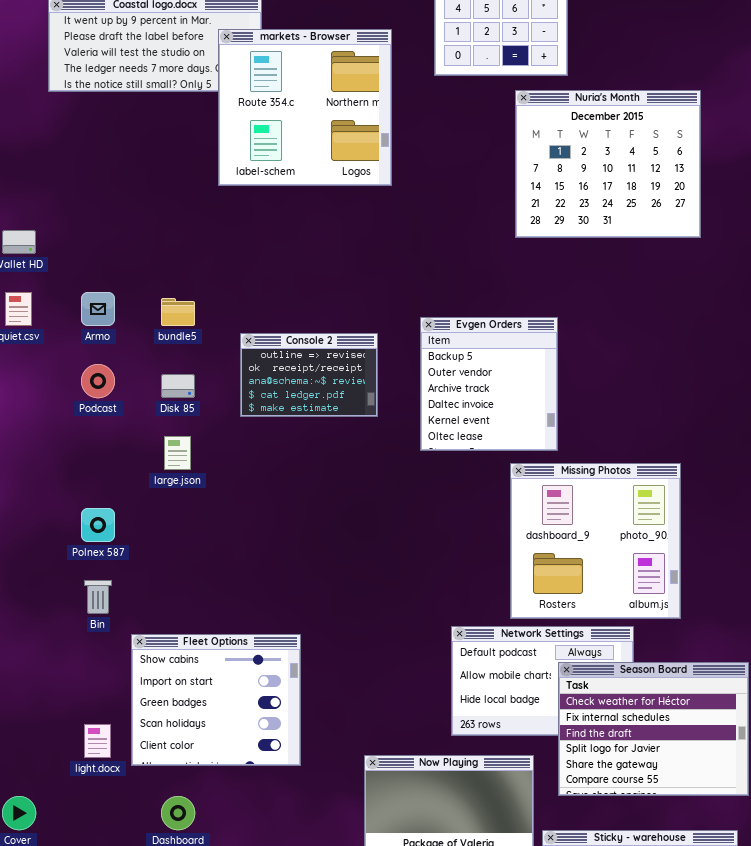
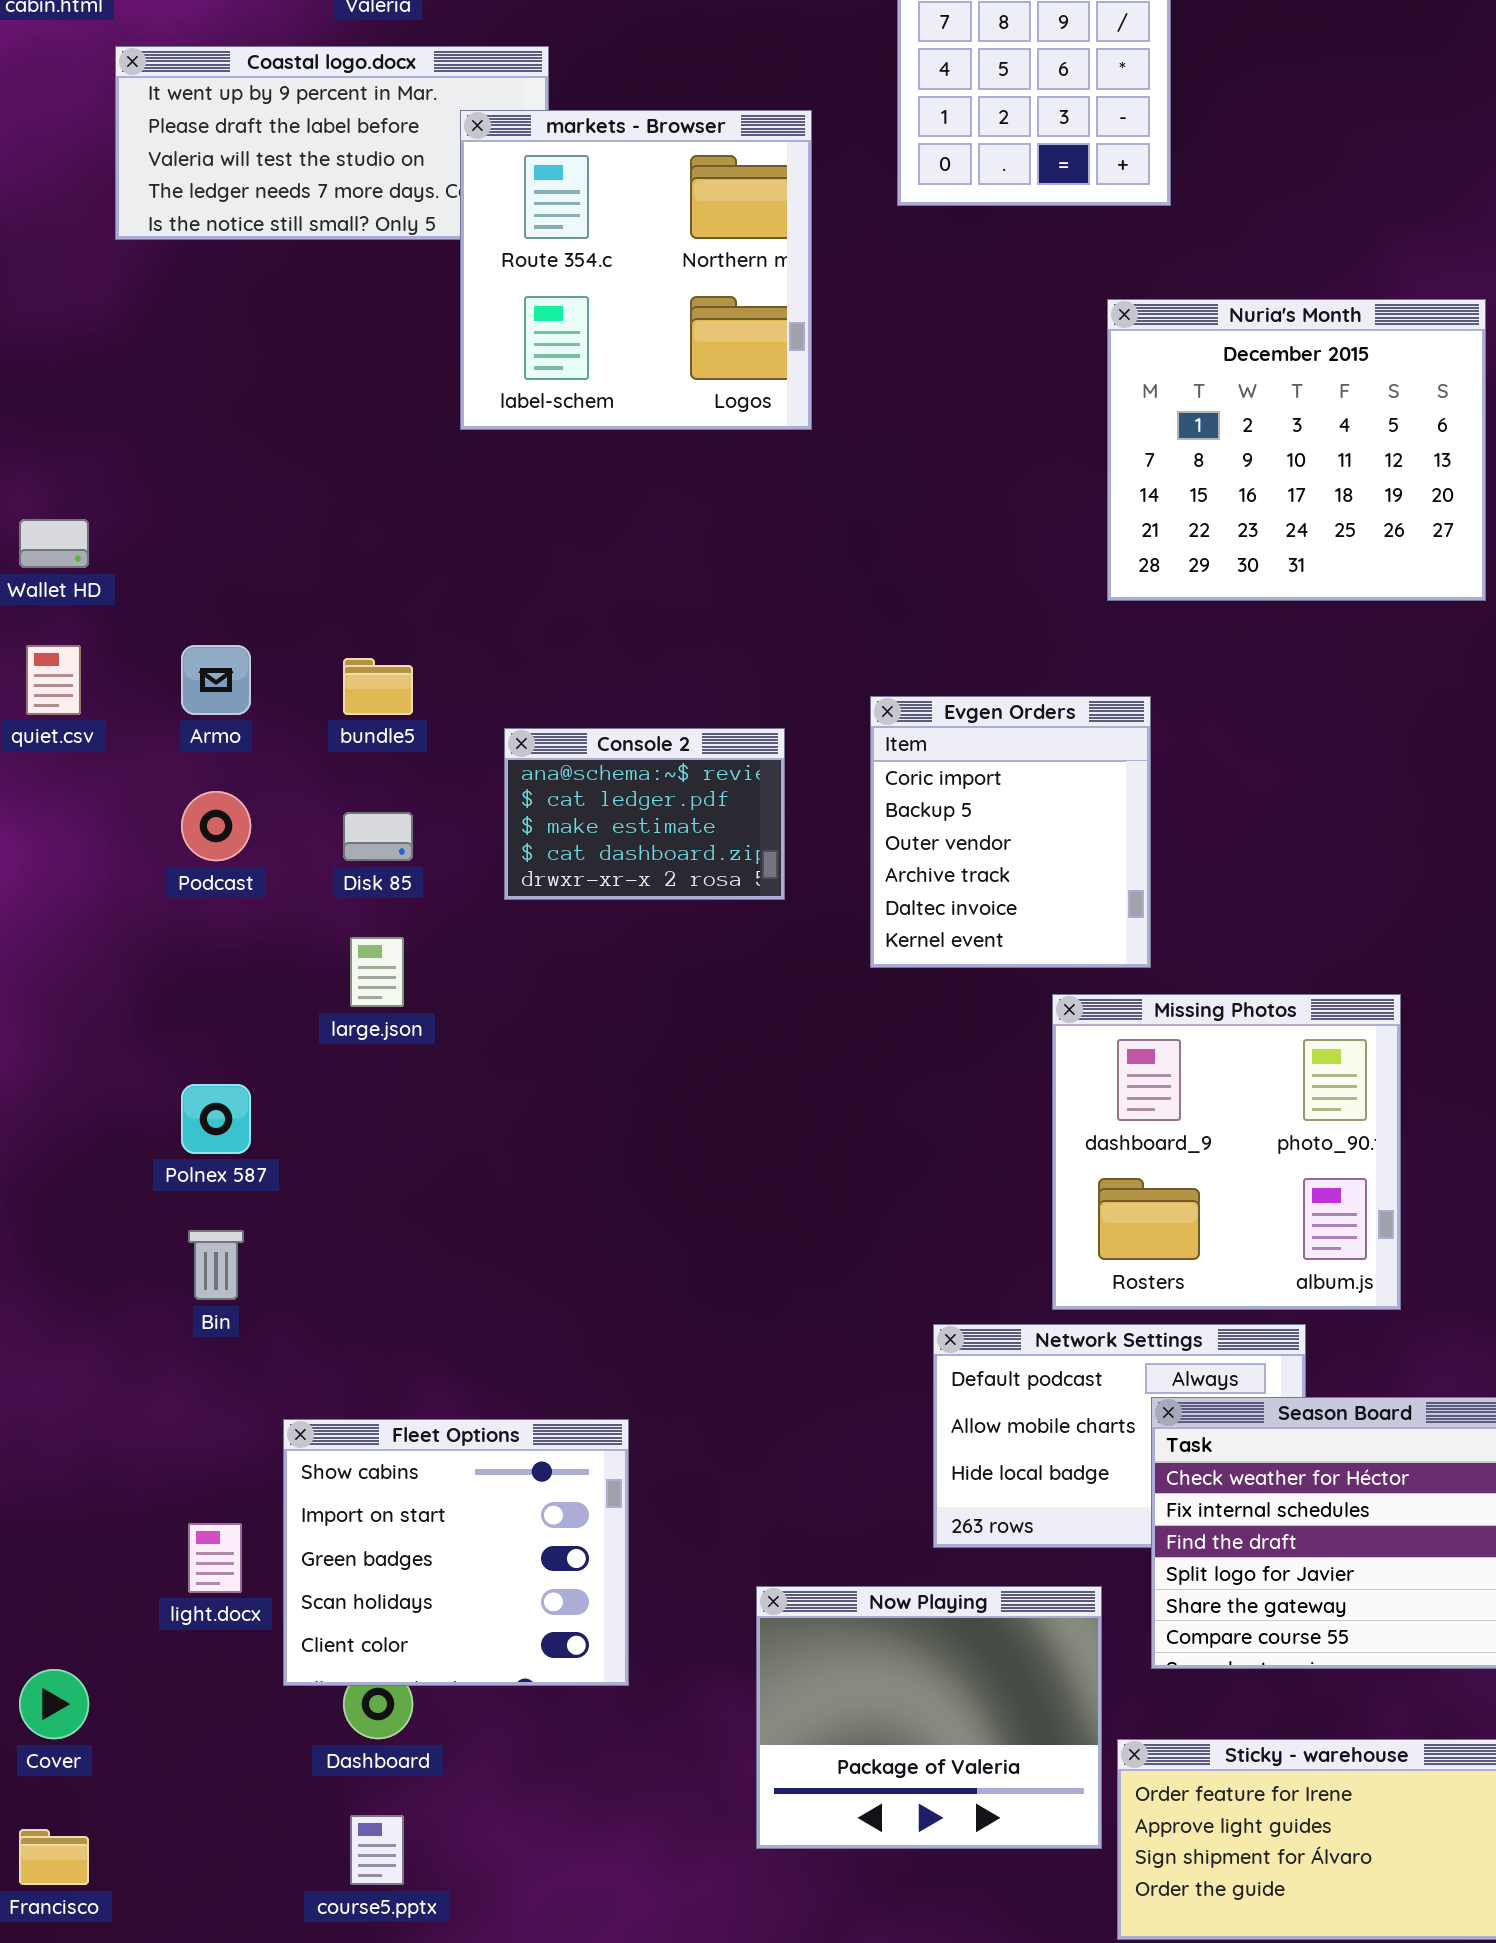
Nuria's Month: [515,90,701,238] -> [1107,299,1486,601], moved
Evgen Orders: [420,317,558,451] -> [870,696,1151,968], scrolled up 1 row
Console 2: [240,333,378,417] -> [504,728,785,900], scrolled down 2 rows
Fleet Options: [131,634,301,766] -> [283,1419,629,1686], moved

